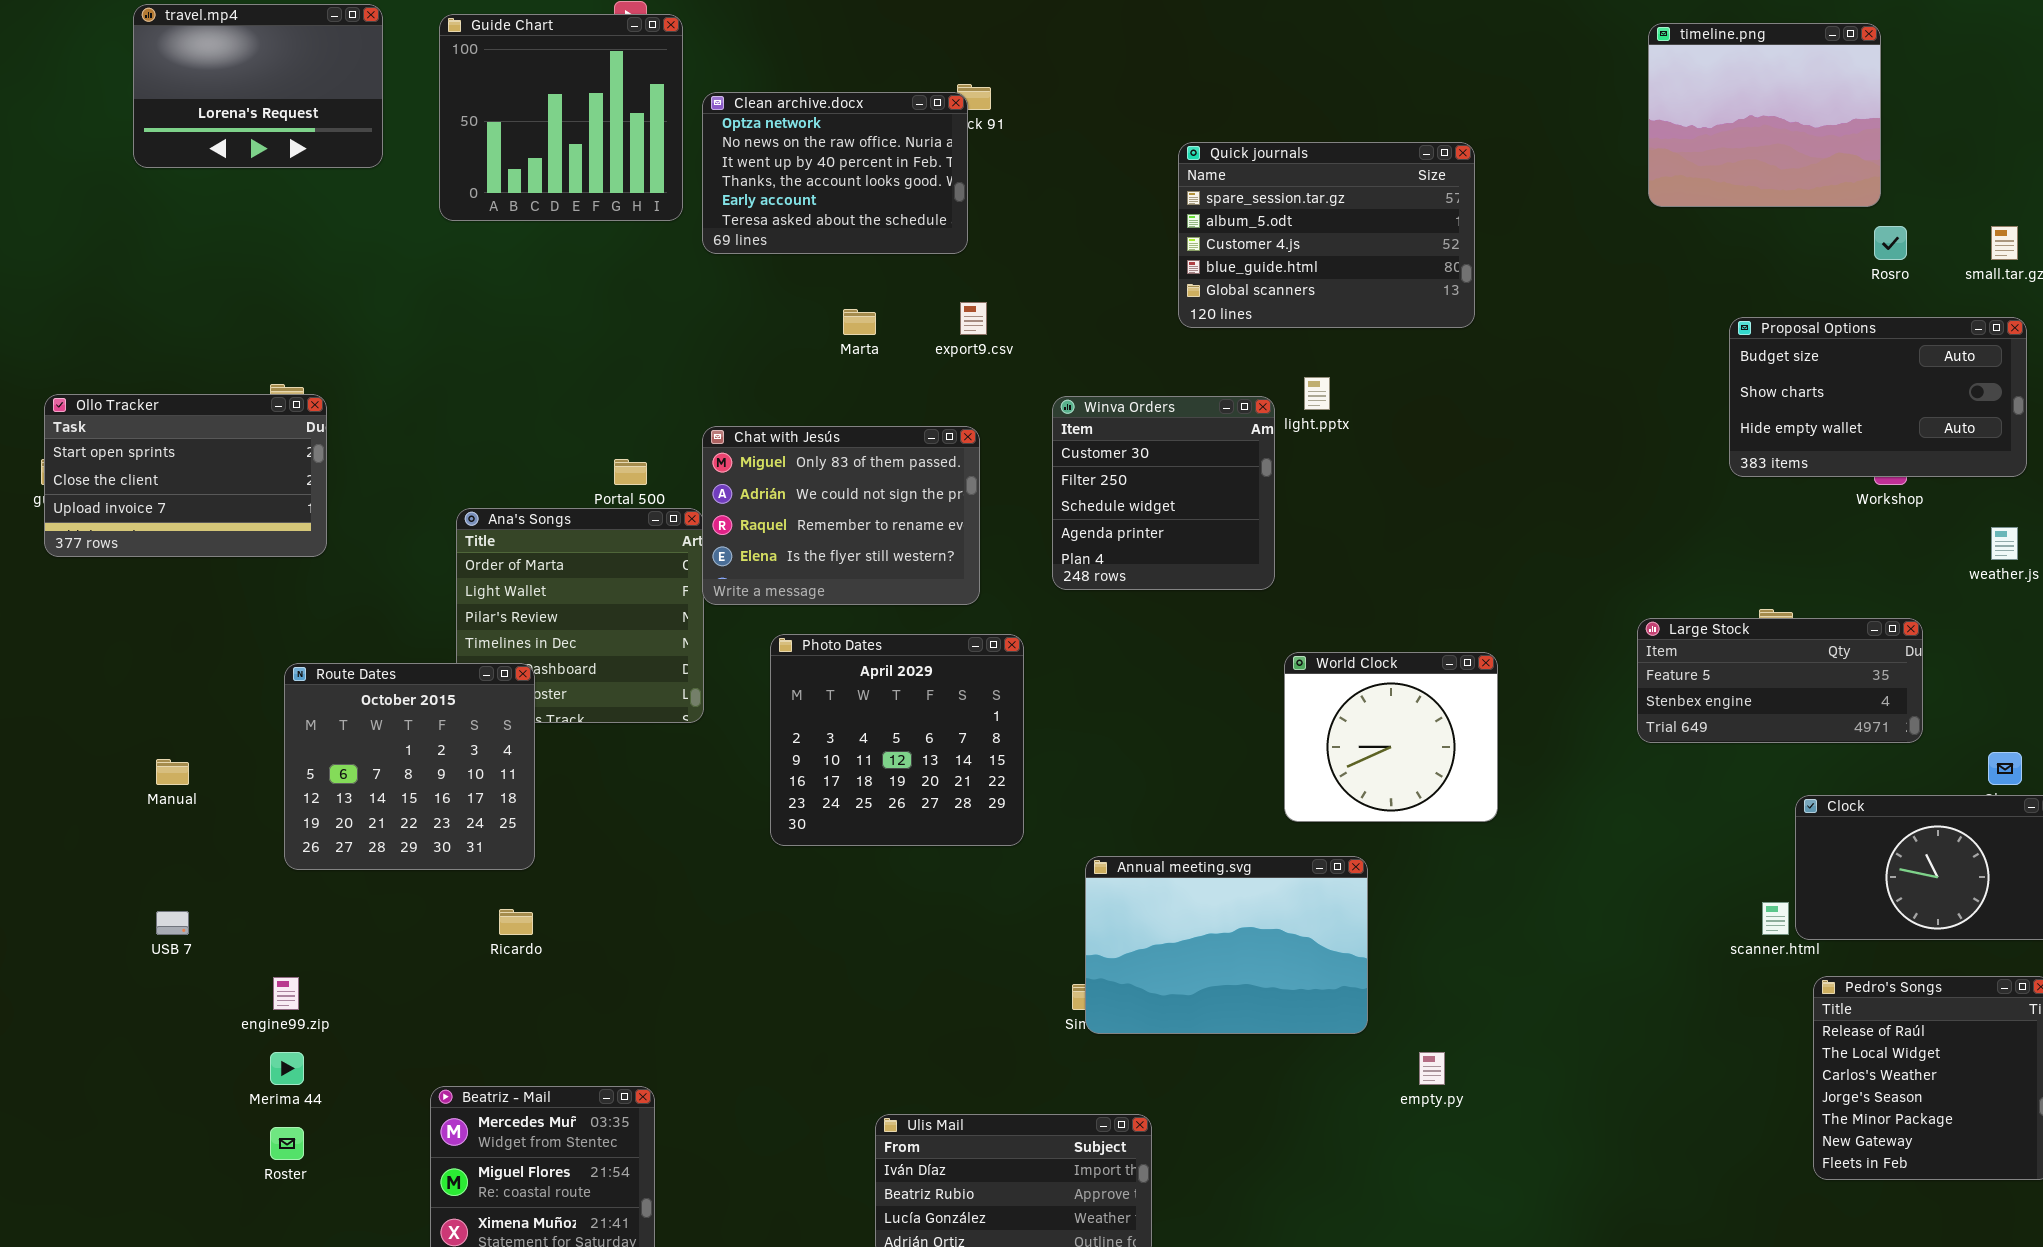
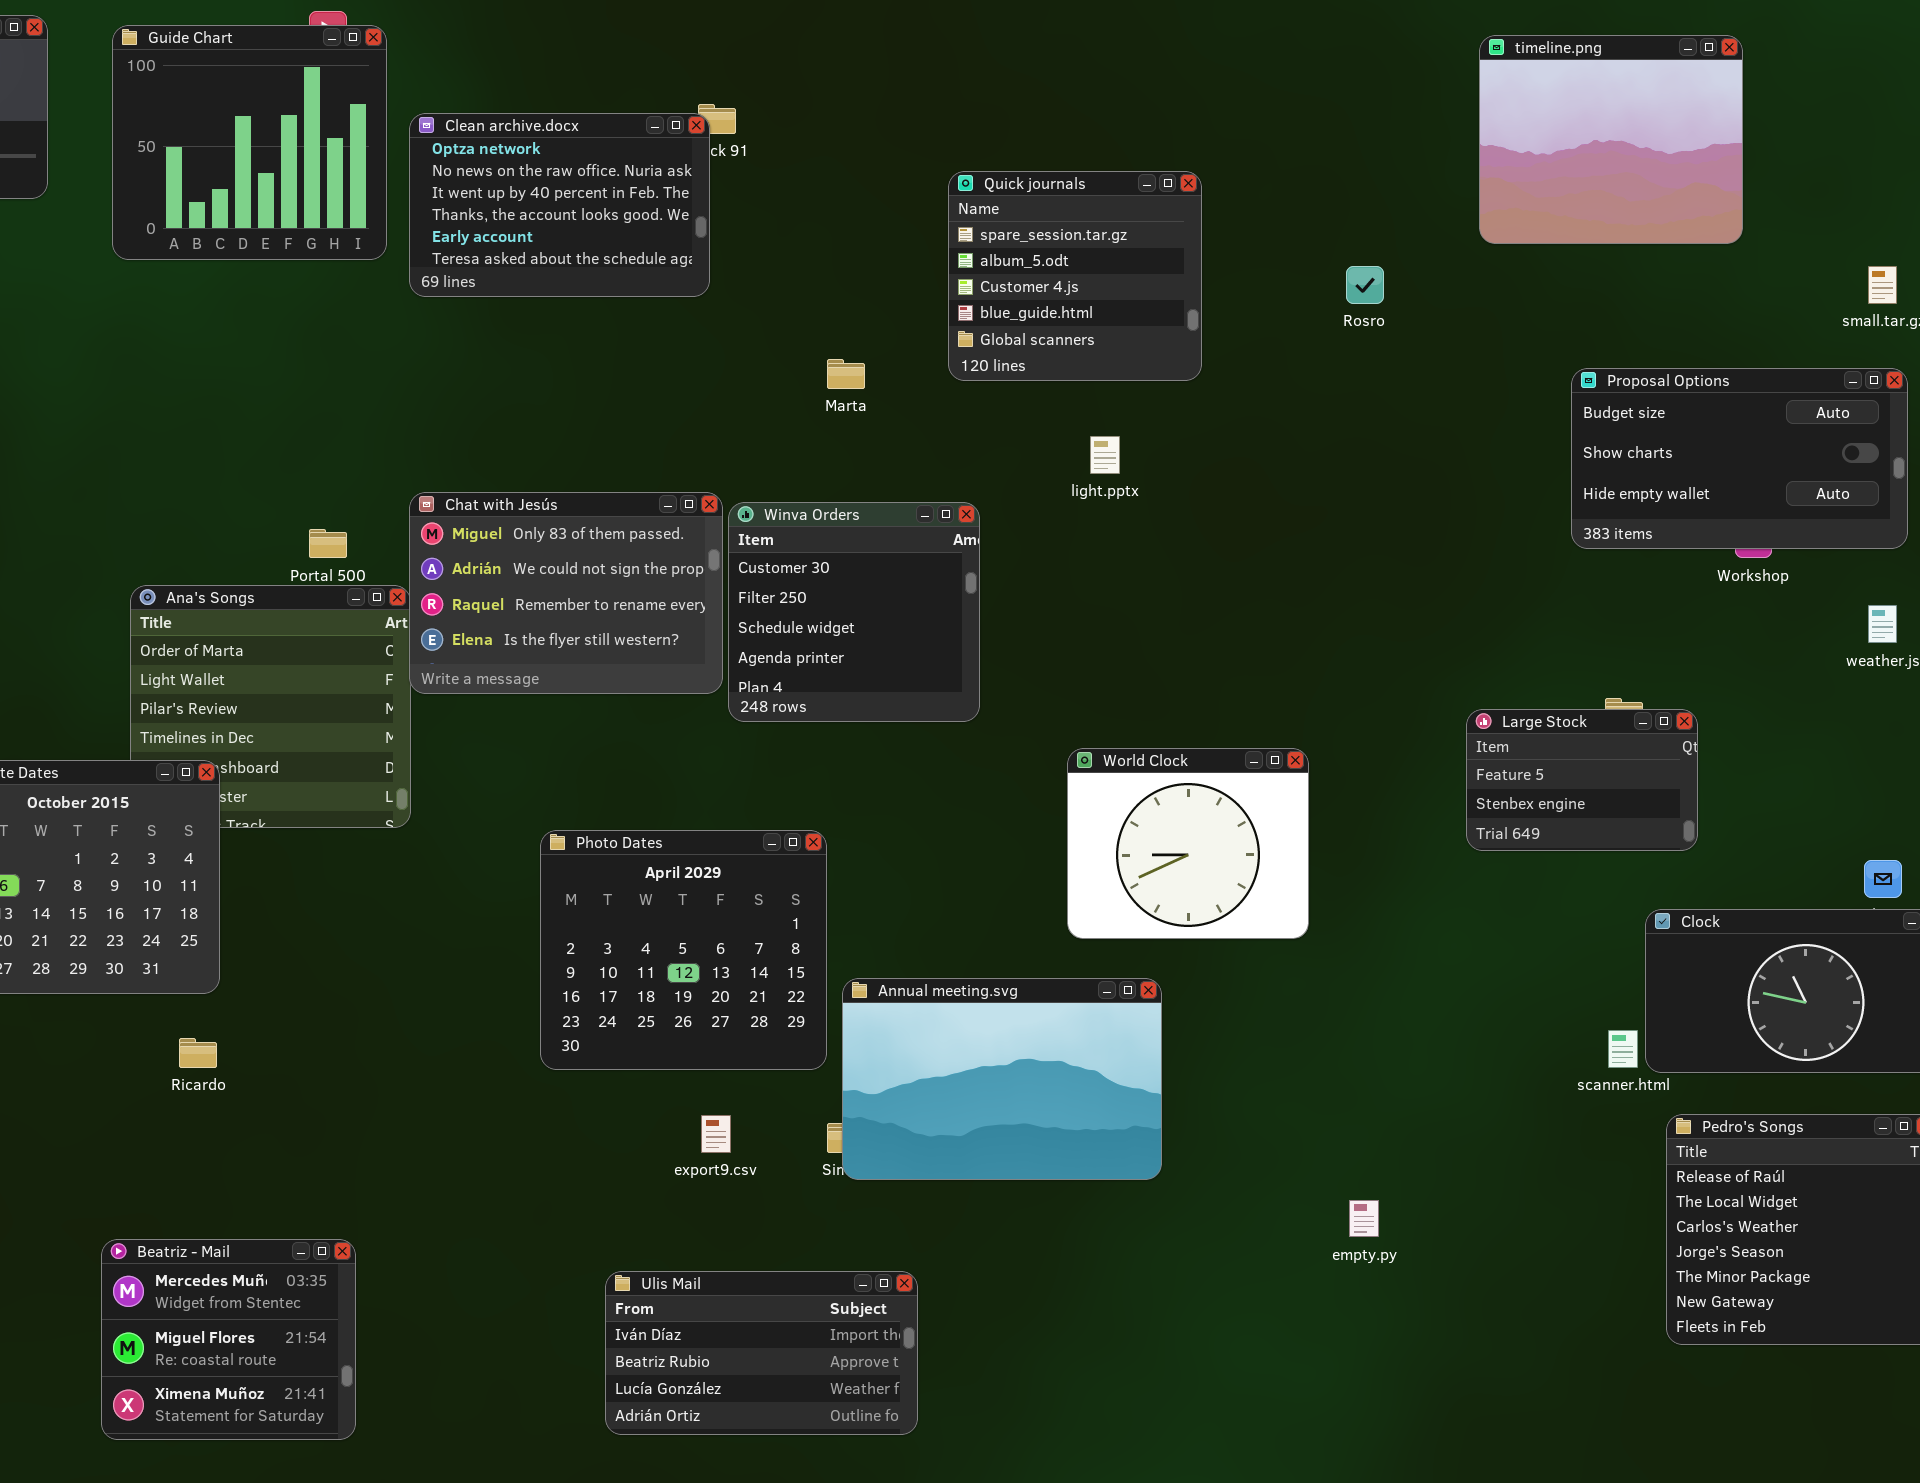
Quick journals: [1178,142,1475,328] -> [948,171,1202,381], resized
Rosro: [1874,226,1907,260] -> [1346,266,1384,304], moved
export9.csv: [960,302,987,335] -> [701,1115,731,1153], moved
Marta: [843,309,876,335] -> [827,359,865,389], moved
Winva Orders: [1052,396,1275,590] -> [728,502,980,722], moved
Large Stock: [1637,618,1923,743] -> [1466,709,1698,851], resized
Photo Dates: [770,634,1024,846] -> [540,830,827,1070], moved
empty.py: [1419,1052,1445,1085] -> [1349,1200,1379,1237], moved

